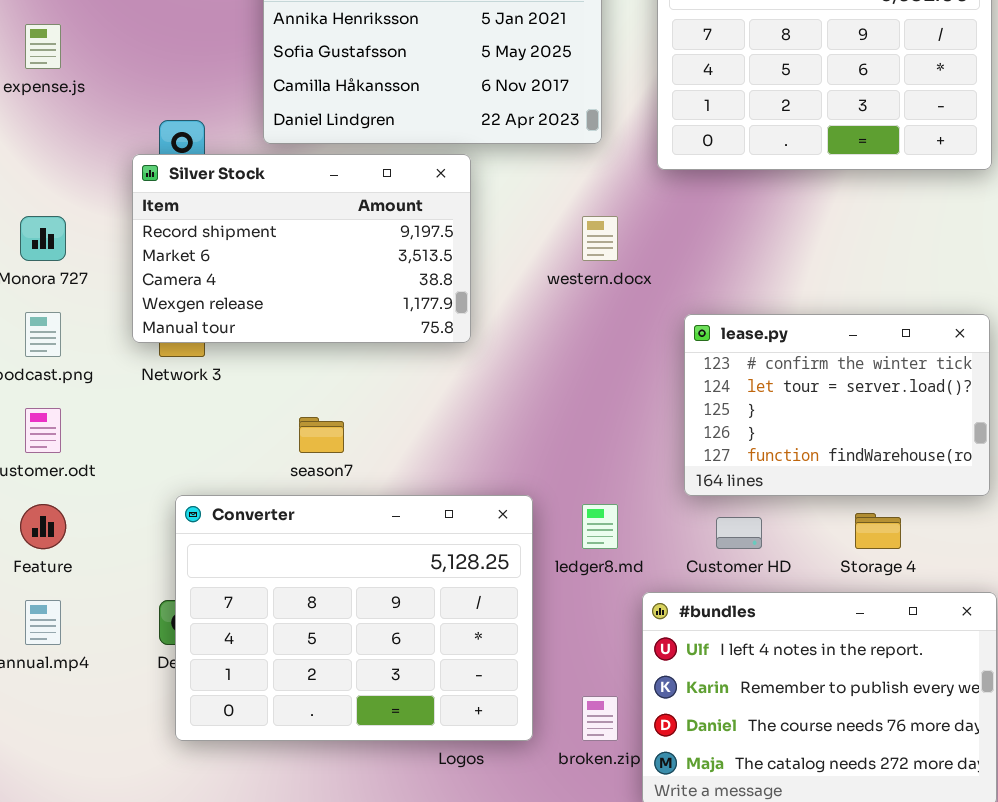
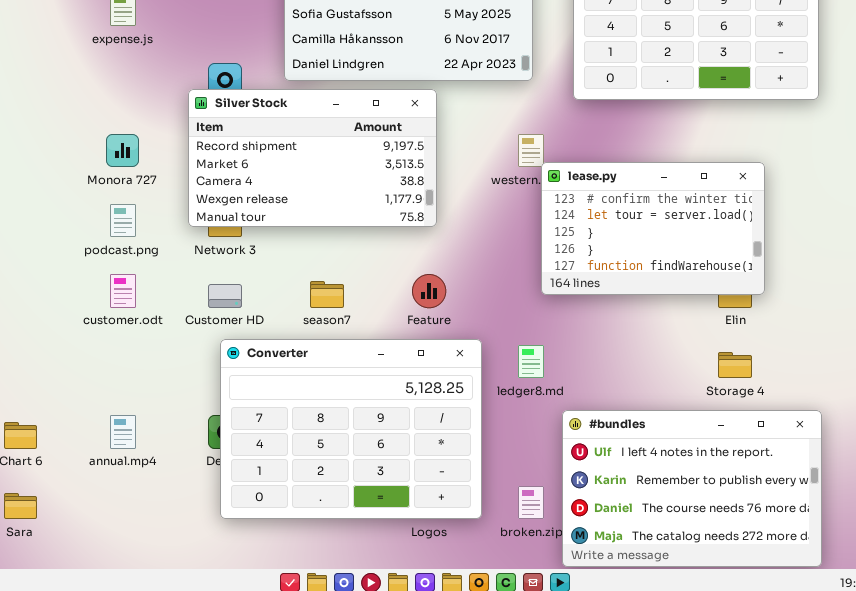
lease.py: [684,314,990,496] -> [541,162,765,295], moved
Feature: [20,504,66,549] -> [412,274,446,308], moved
Customer HD: [716,517,762,549] -> [208,284,242,308], moved

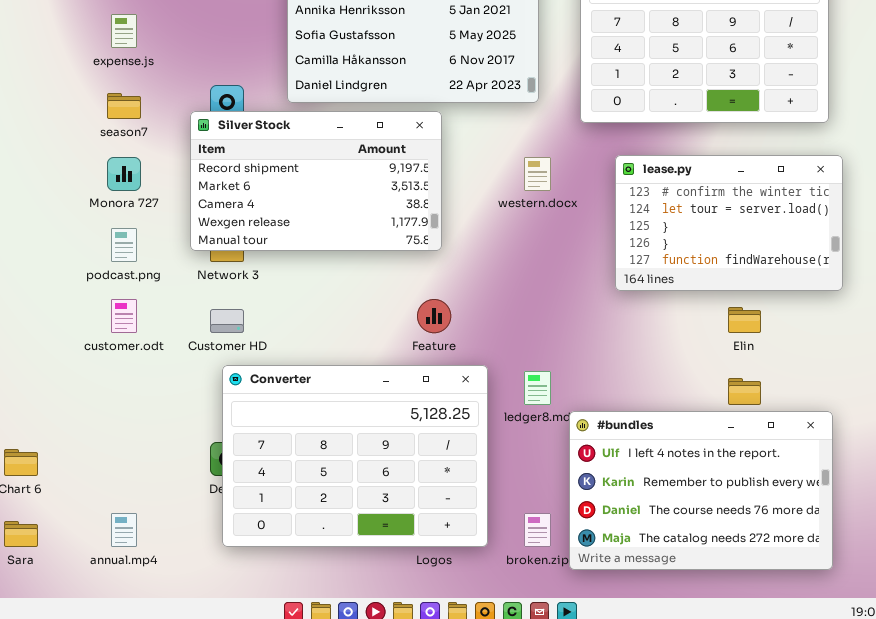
lease.py: [541,162,765,295] -> [615,155,843,291], moved
season7: [310,281,344,308] -> [107,93,141,119], moved
#bundles: [562,410,822,567] -> [569,411,833,570], moved
annual.mp4: [110,415,136,449] -> [111,513,137,547], moved

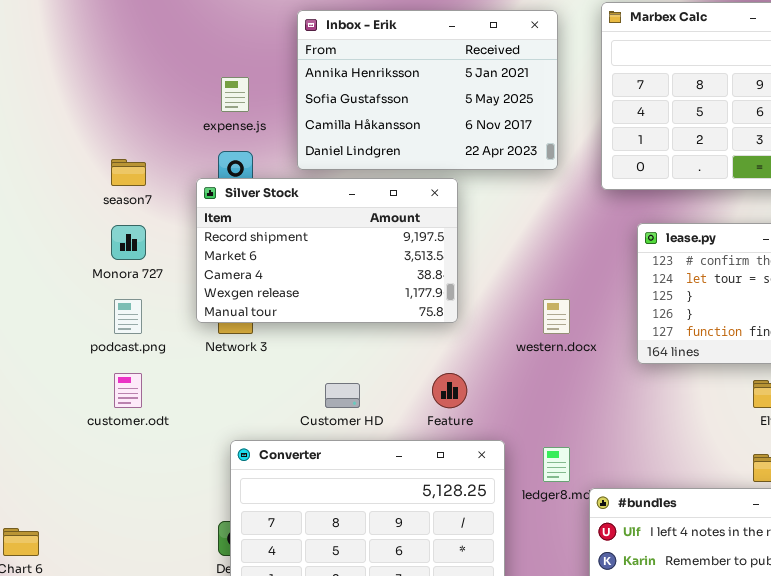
expense.js: [111,14,137,48] -> [221,77,249,112], moved
western.docx: [524,157,551,191] -> [543,299,570,334], moved
Customer HD: [210,309,244,333] -> [325,383,360,408], moved

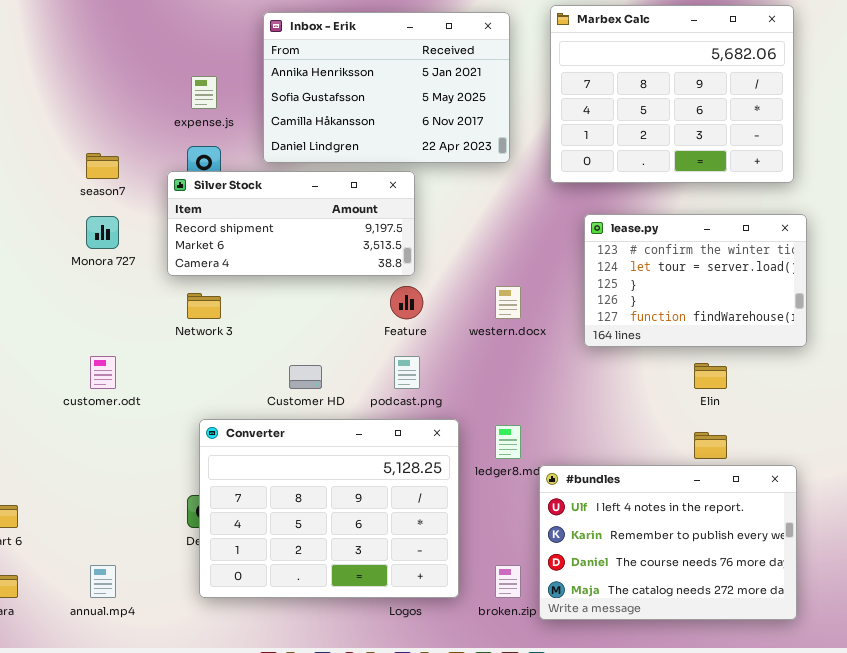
Silver Stock: [196,178,458,323] -> [167,171,415,276], resized
podcast.png: [114,299,142,334] -> [394,356,420,389], moved
Feature: [432,373,467,408] -> [390,286,423,319], moved

